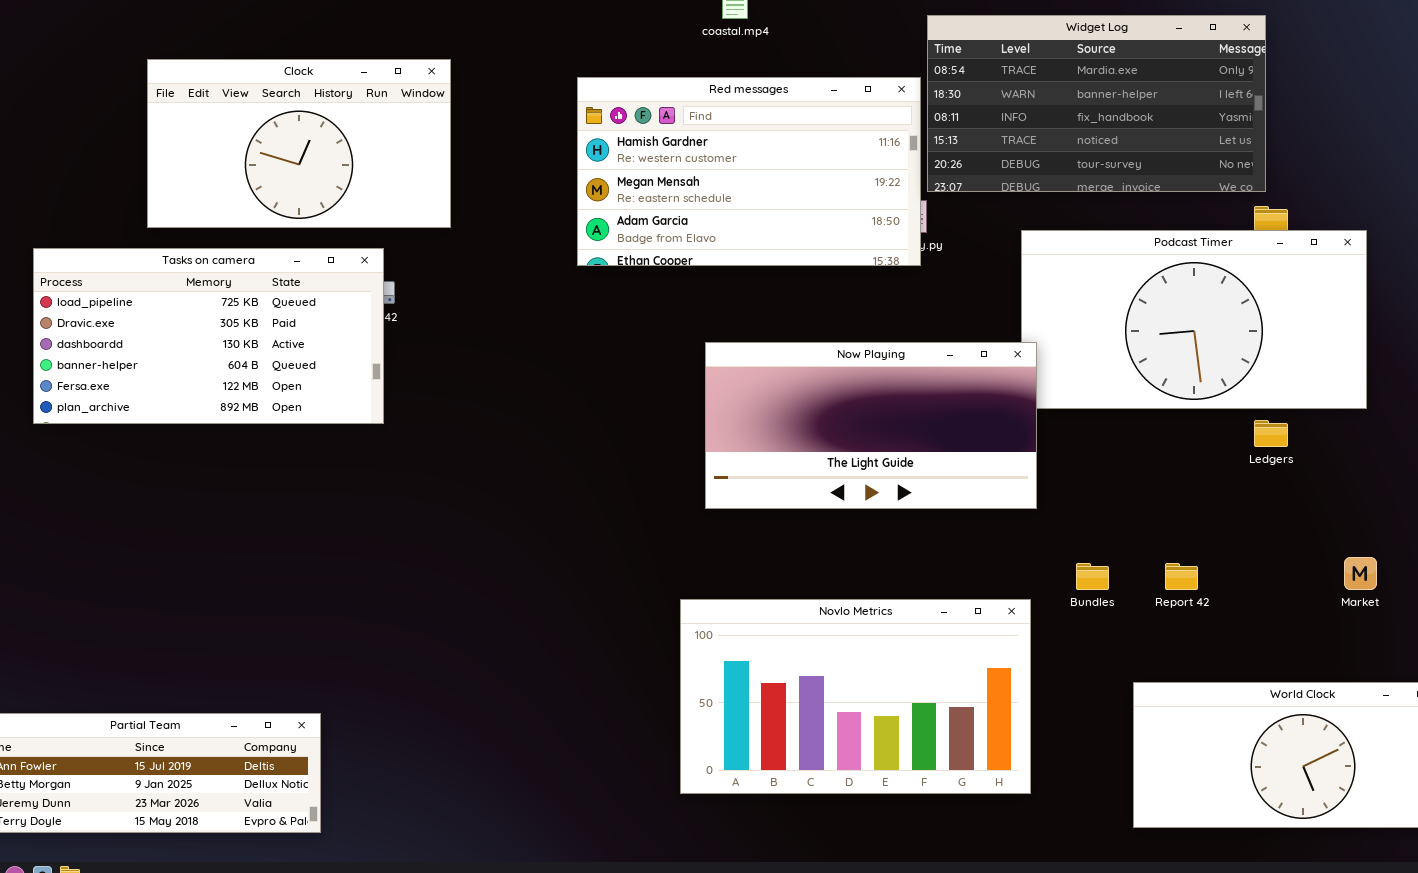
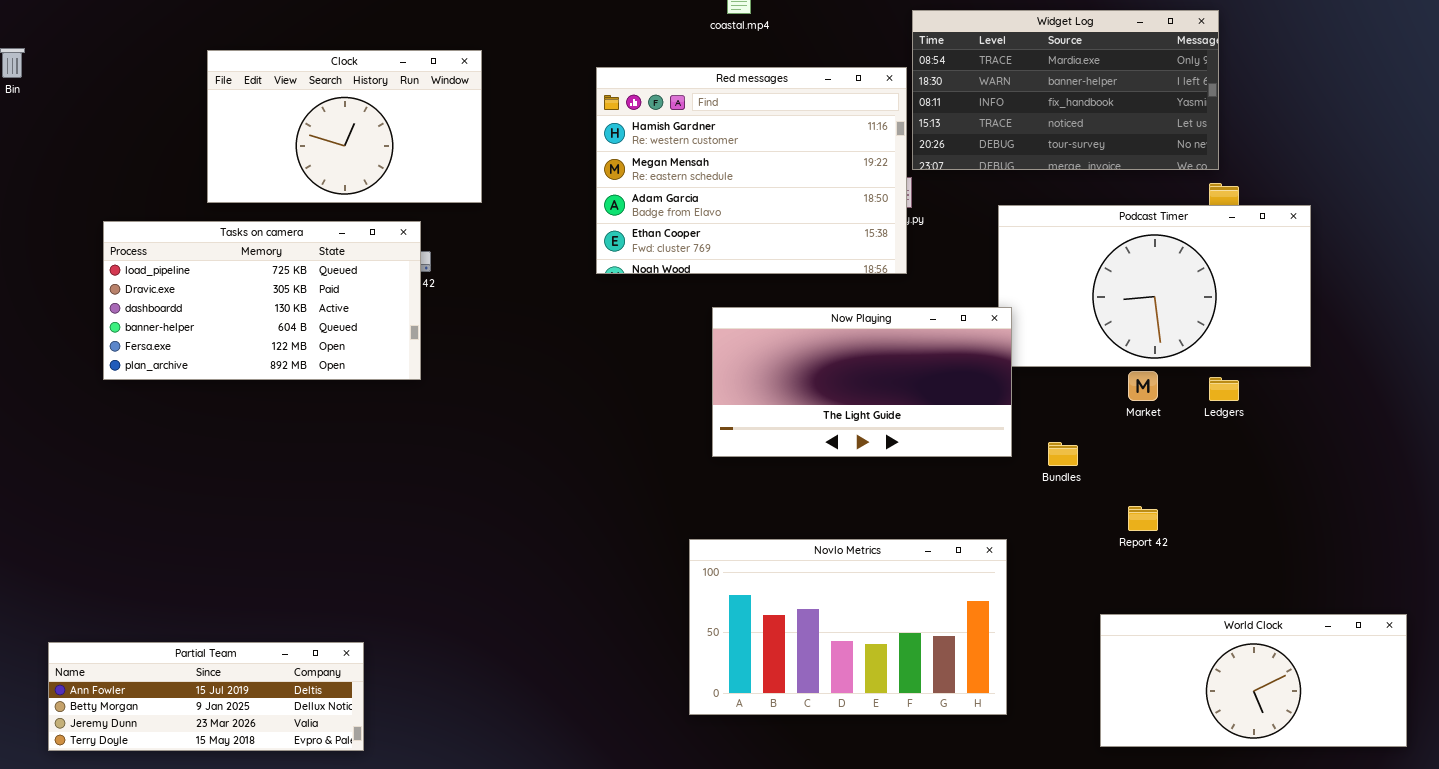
Red messages: [577,77,921,266] -> [596,67,907,274], resized
Market: [1344,557,1377,590] -> [1128,371,1158,401], moved
Bundles: [1076,563,1109,590] -> [1048,442,1078,466], moved

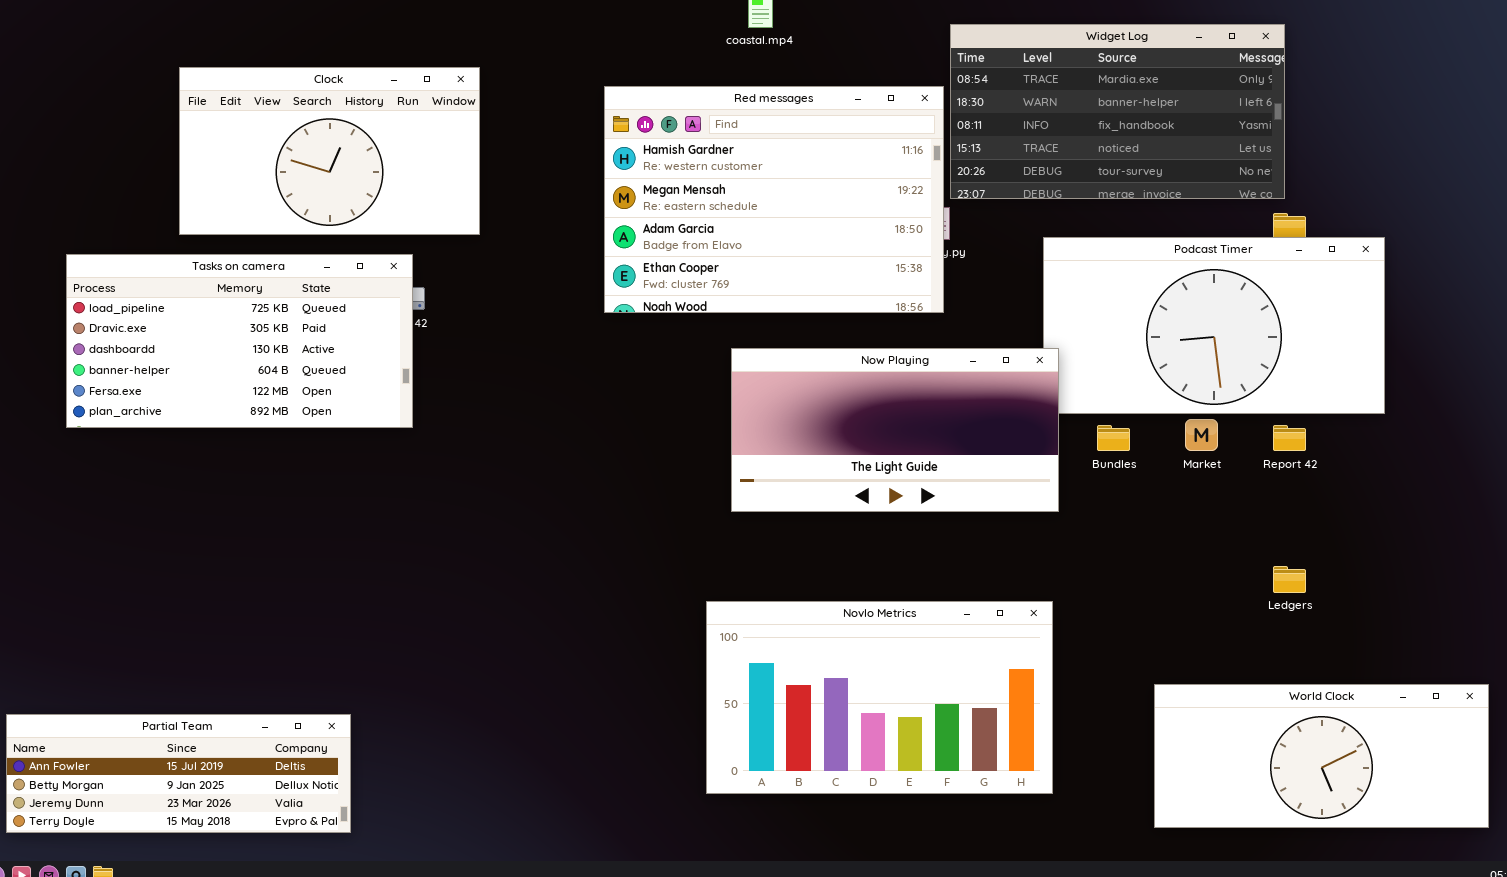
Ledgers: [1209,377,1239,401] -> [1273,566,1306,593], moved
Bundles: [1048,442,1078,466] -> [1097,425,1130,451], moved
Report 42: [1128,506,1158,531] -> [1273,425,1306,451], moved

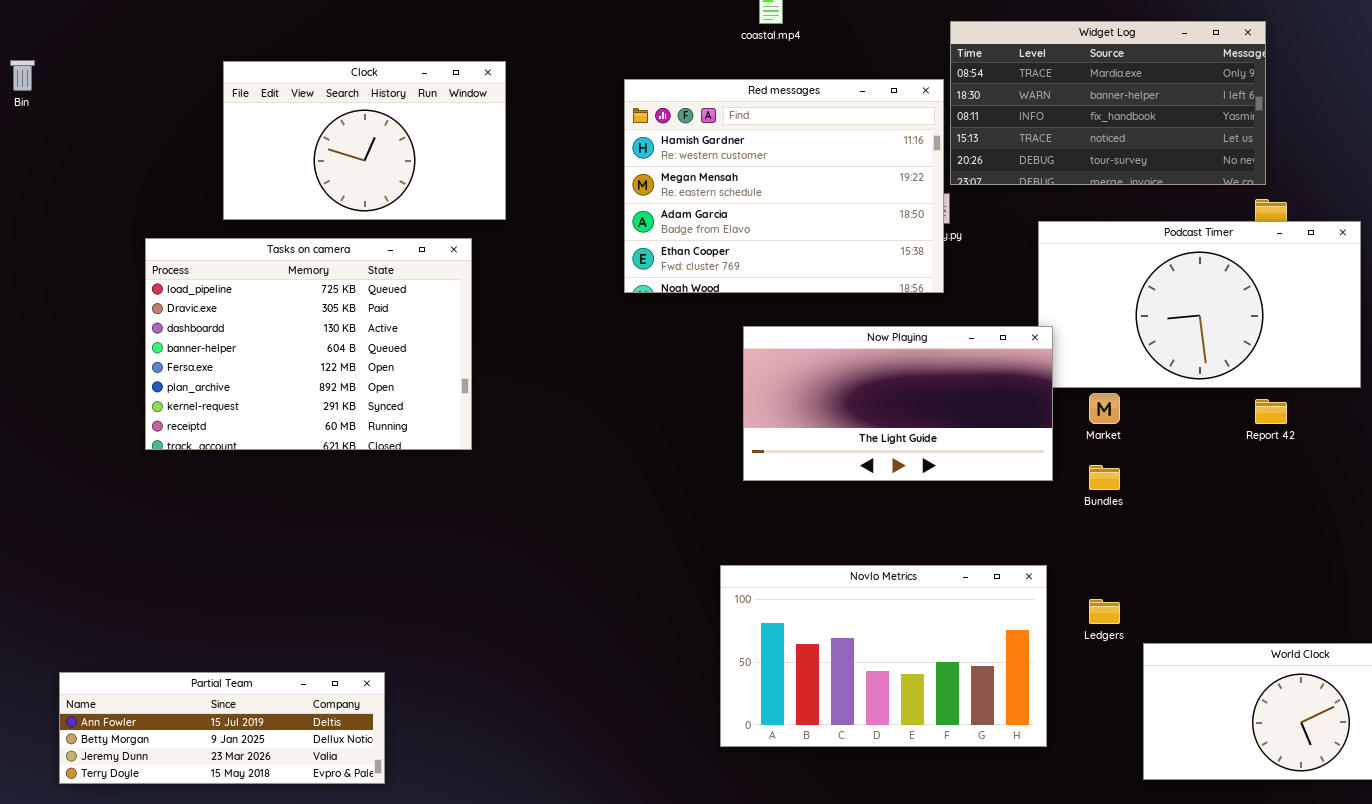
Tasks on camera: [66,254,413,428] -> [145,238,472,450], moved, resized
Market: [1185,419,1218,451] -> [1089,393,1120,424], moved
Bundles: [1097,425,1130,451] -> [1089,465,1120,490], moved
Ledgers: [1273,566,1306,593] -> [1089,599,1120,624], moved

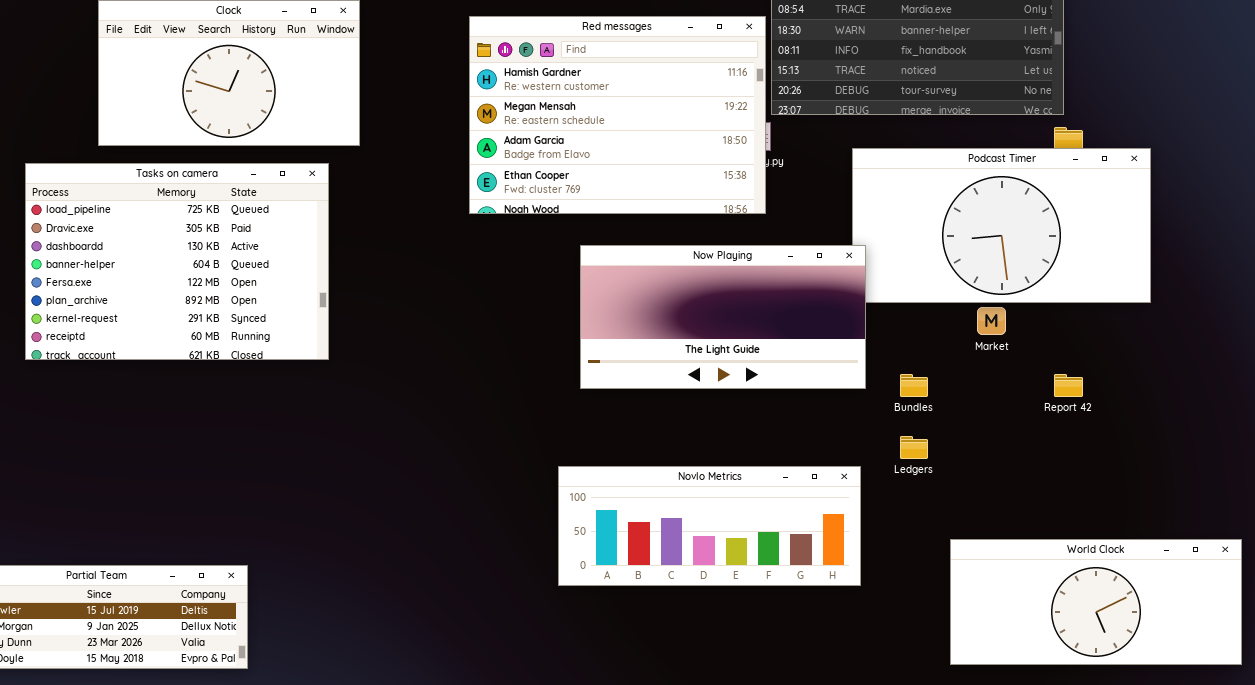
Market: [1089,393,1120,424] -> [977,307,1006,335], moved
Report 42: [1255,399,1287,424] -> [1054,374,1083,397], moved
Novlo Metrics: [720,565,1047,747] -> [558,466,861,586], resized
Ledgers: [1089,599,1120,624] -> [900,436,928,459], moved

